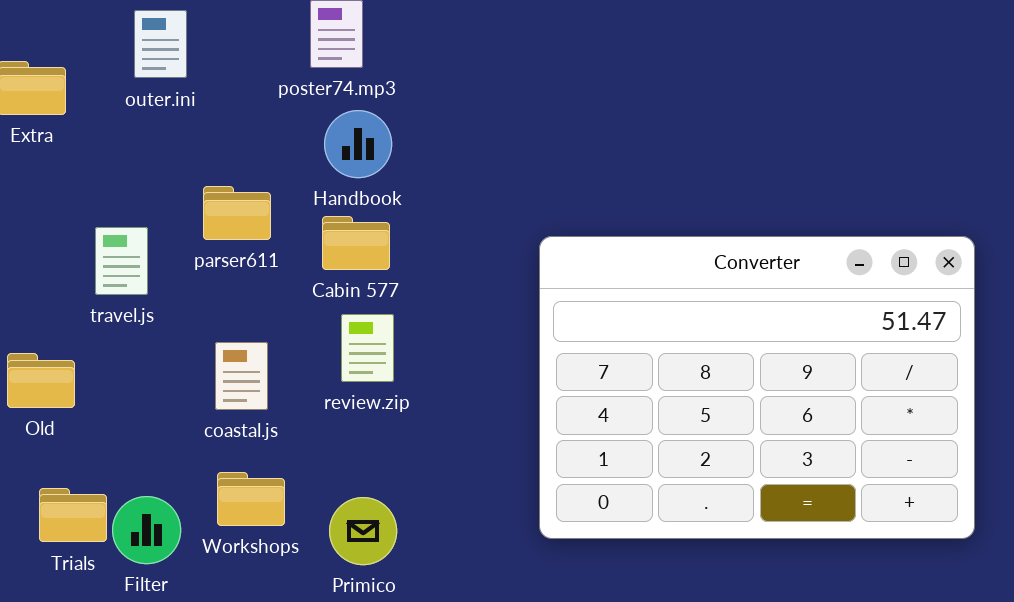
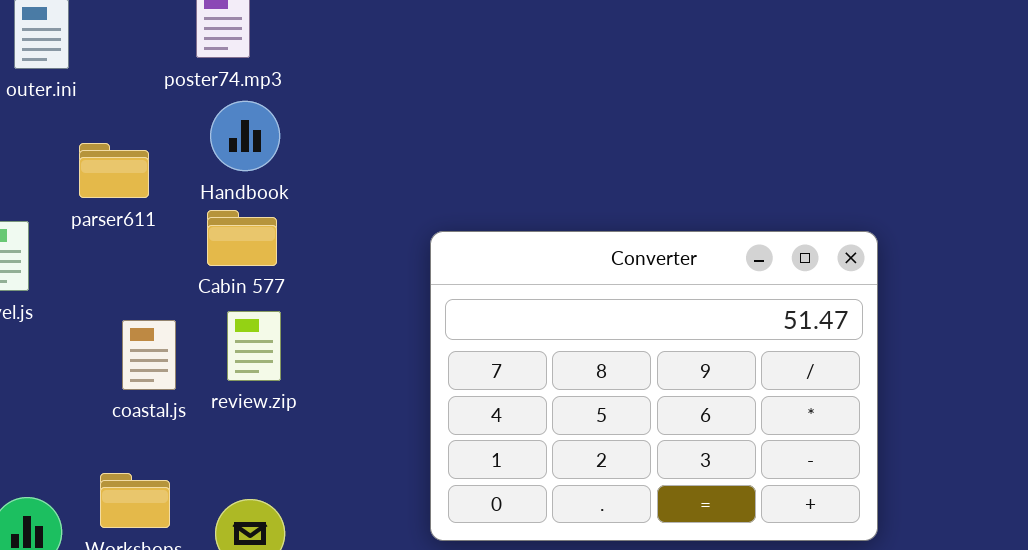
parser611: [203,186,271,240] -> [79,143,149,198], moved
coastal.js: [215,342,268,410] -> [122,320,176,390], moved

